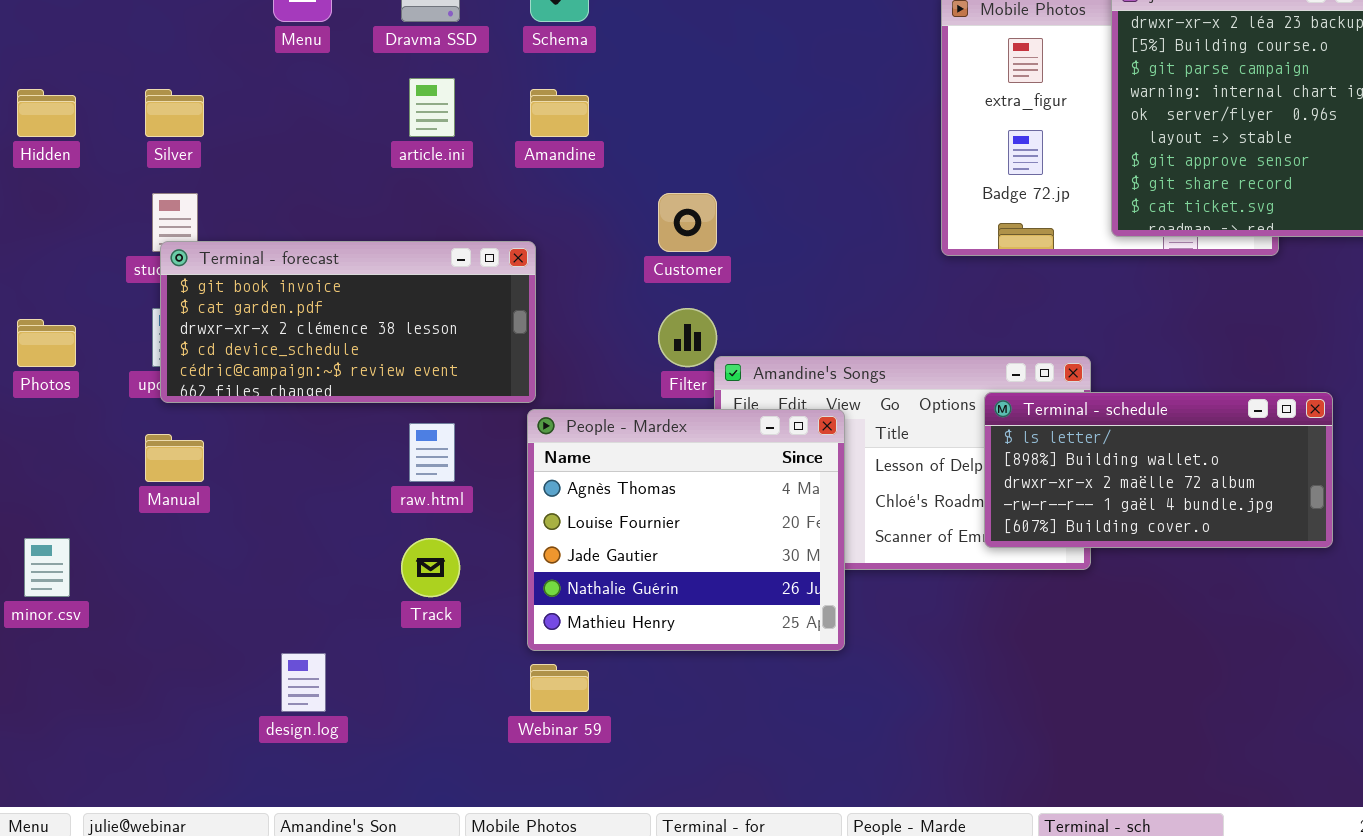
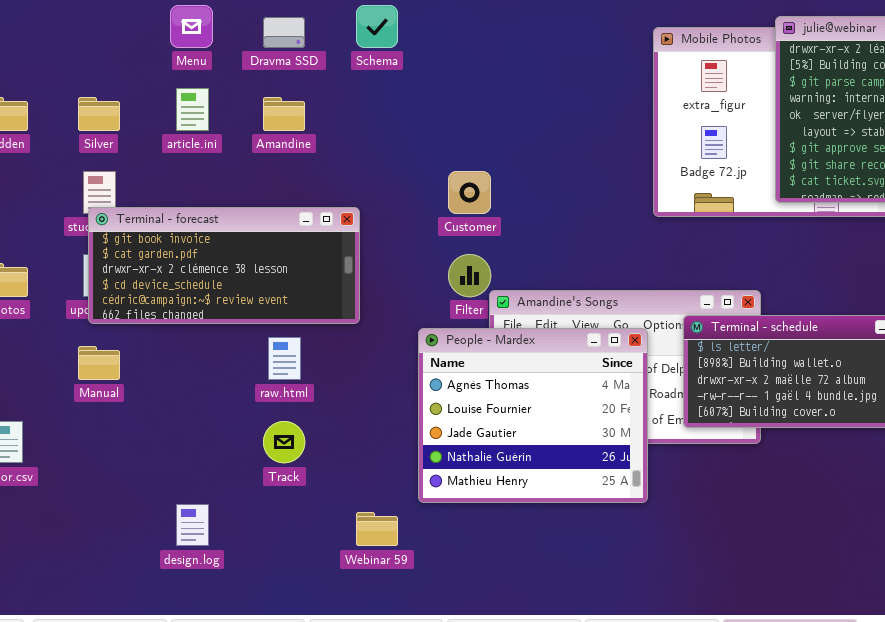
article.ini: [409,78,455,137] -> [176,88,209,131], moved
Amandine: [530,89,589,137] -> [263,97,305,131], moved
People - Mardex: [527,409,845,651] -> [418,328,648,503], moved

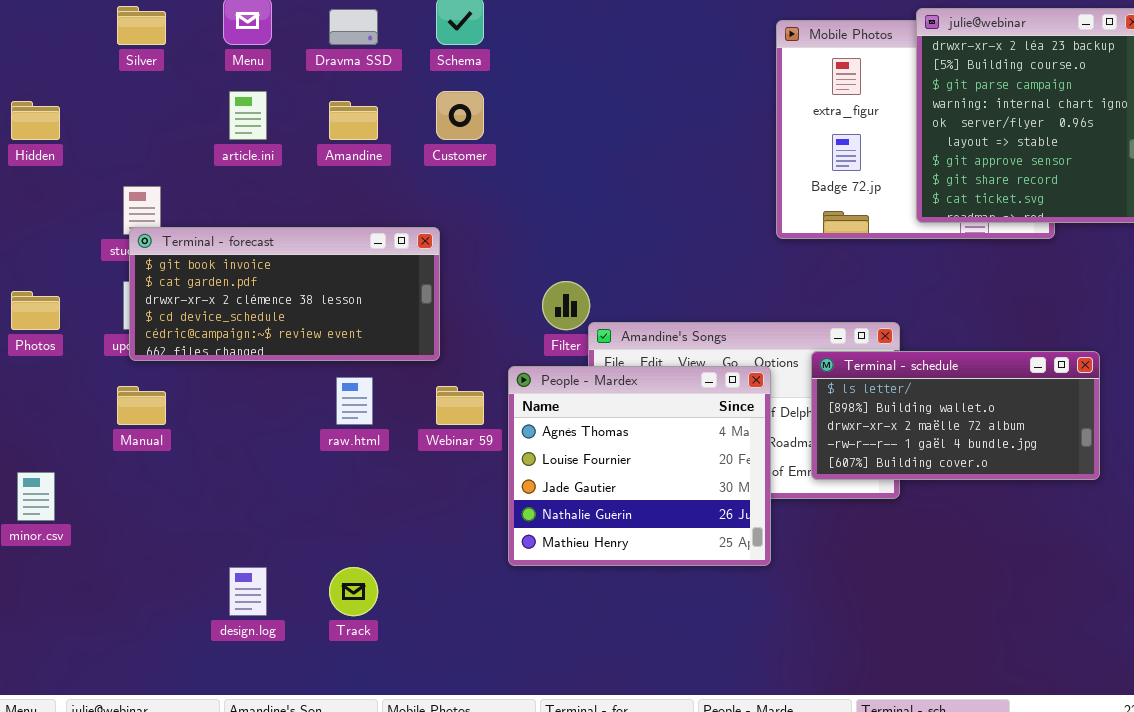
Silver: [78,97,120,131] -> [117,6,166,45], moved
Customer: [448,171,491,214] -> [436,91,484,140], moved
Track: [263,421,305,463] -> [329,567,378,616], moved
Webinar 59: [356,512,398,546] -> [436,386,484,425], moved

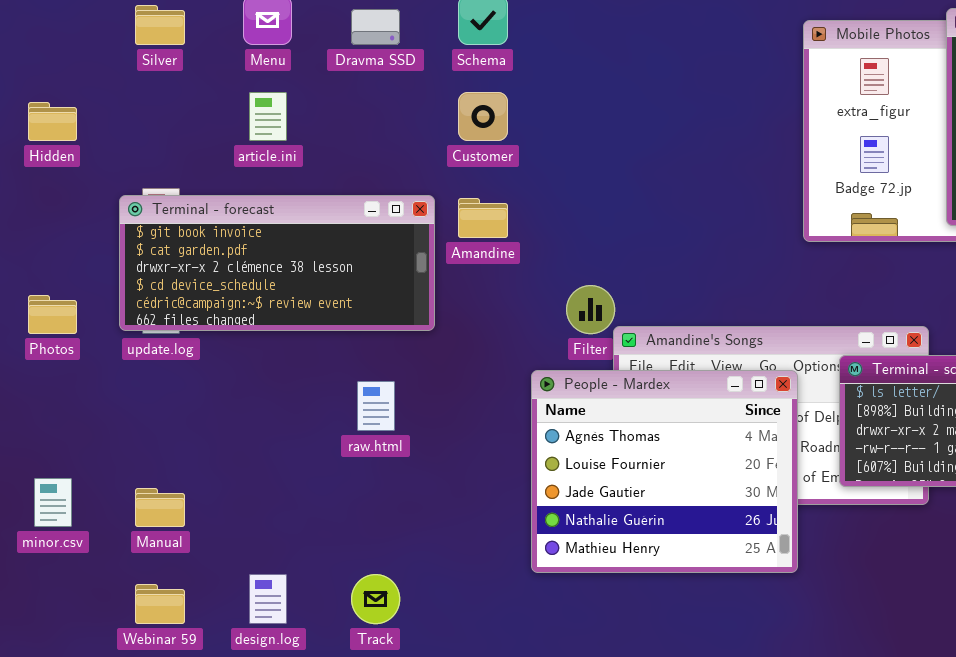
Amandine: [329,101,378,140] -> [458,198,508,238], moved
Terminal - forecast: [129,227,440,361] -> [119,195,435,331], moved
Manual: [117,386,166,425] -> [135,488,185,527], moved
Webinar 59: [436,386,484,425] -> [135,584,185,624], moved

